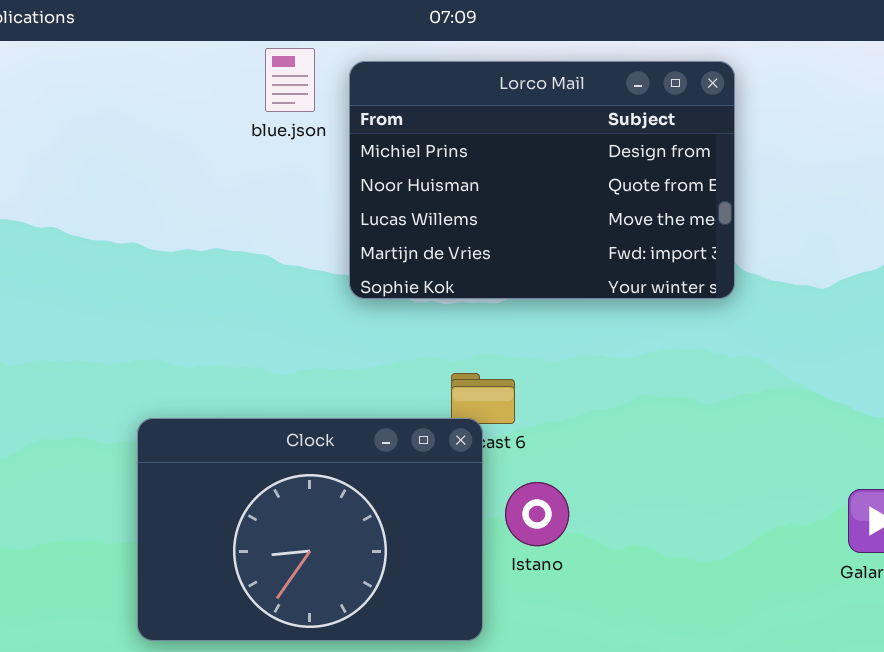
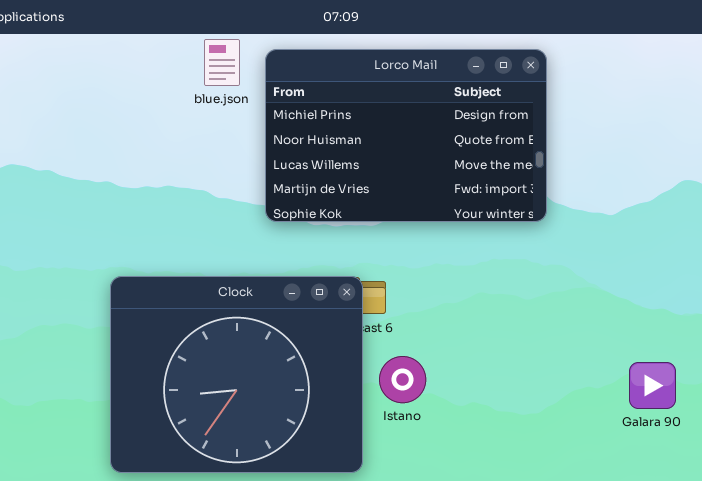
Clock: [137,418,483,641] -> [110,276,363,473], resized

